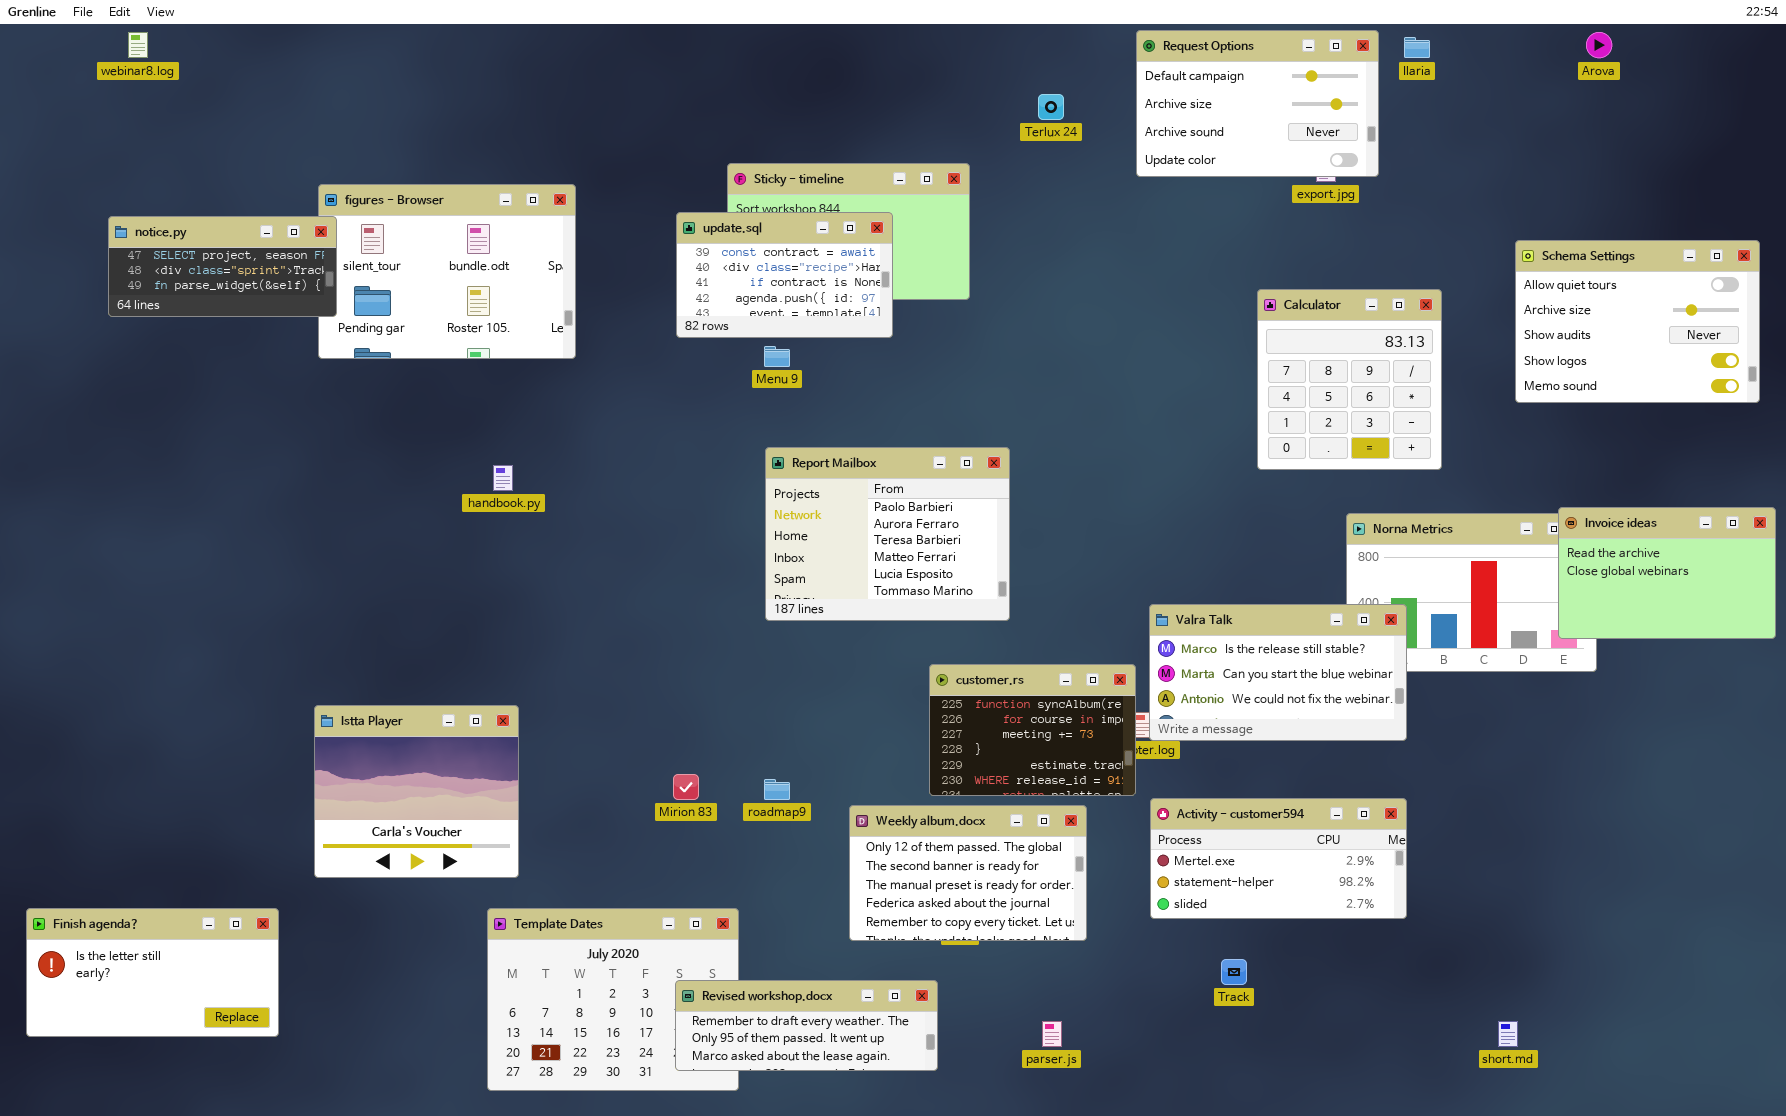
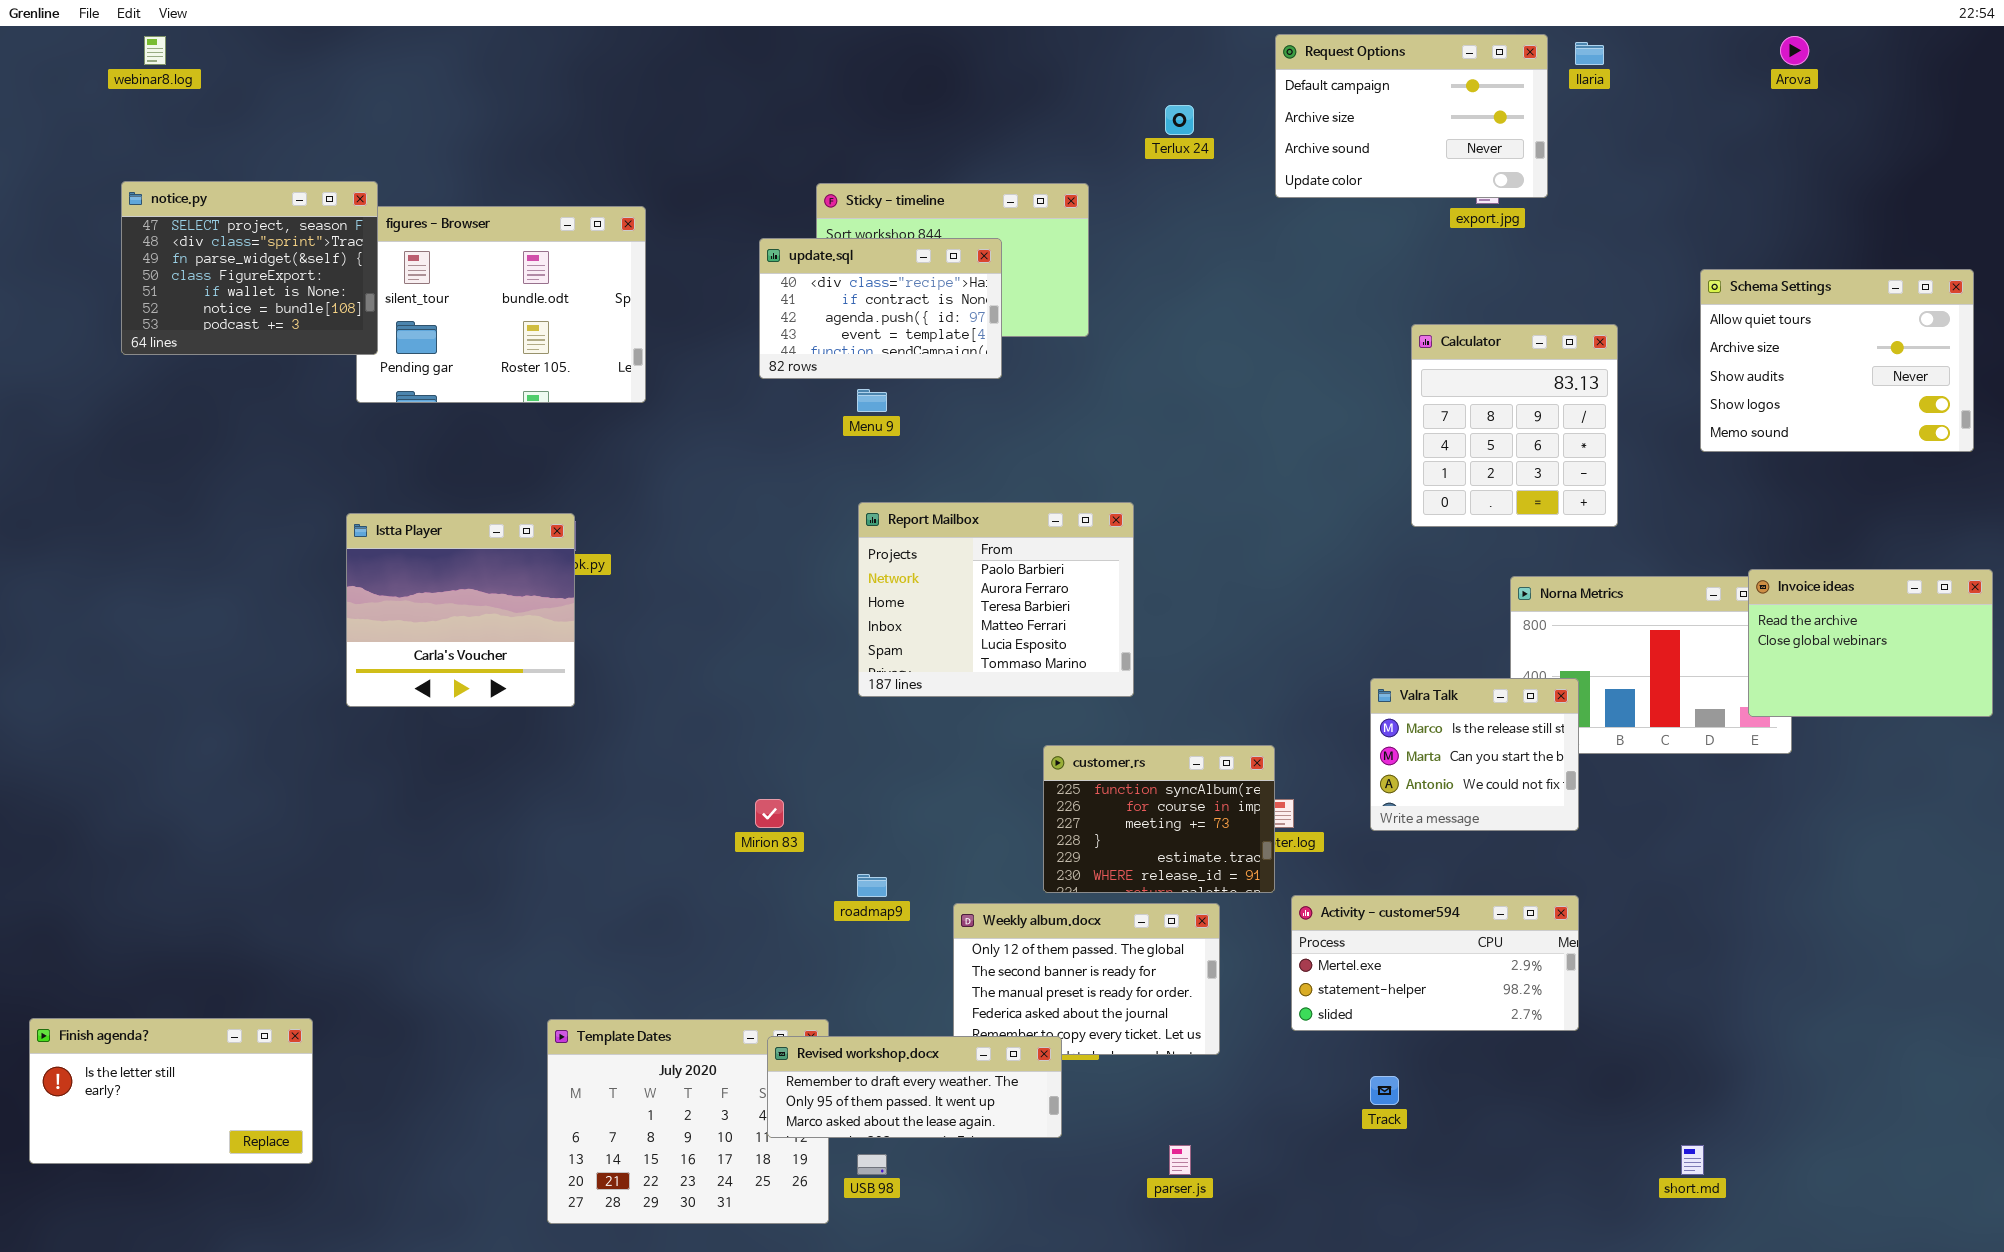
update.sql: [676,212,893,338] -> [759,238,1002,379], scrolled down 1 row
notice.py: [108,216,337,317] -> [121,181,378,355], resized
Valra Talk: [1149,604,1407,741] -> [1370,678,1579,831], resized
Istta Player: [314,705,519,878] -> [346,513,575,707], moved
Mirion 83: [673,774,699,800] -> [755,799,784,828], moved
Revised workshop.docx: [675,980,938,1071] -> [767,1036,1062,1138], moved

